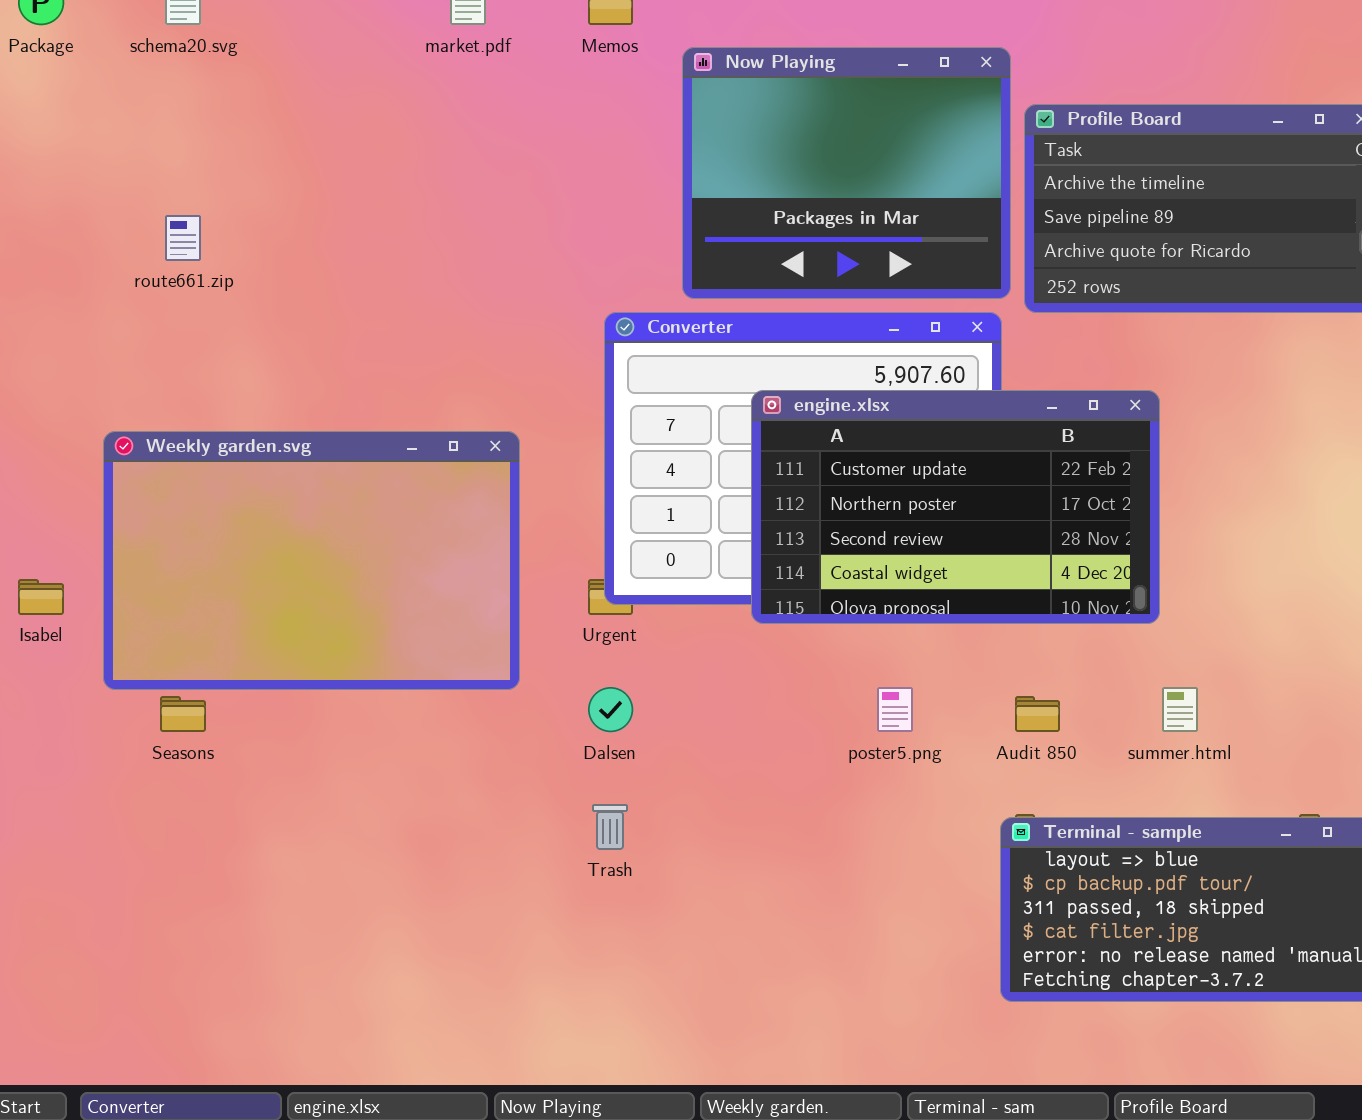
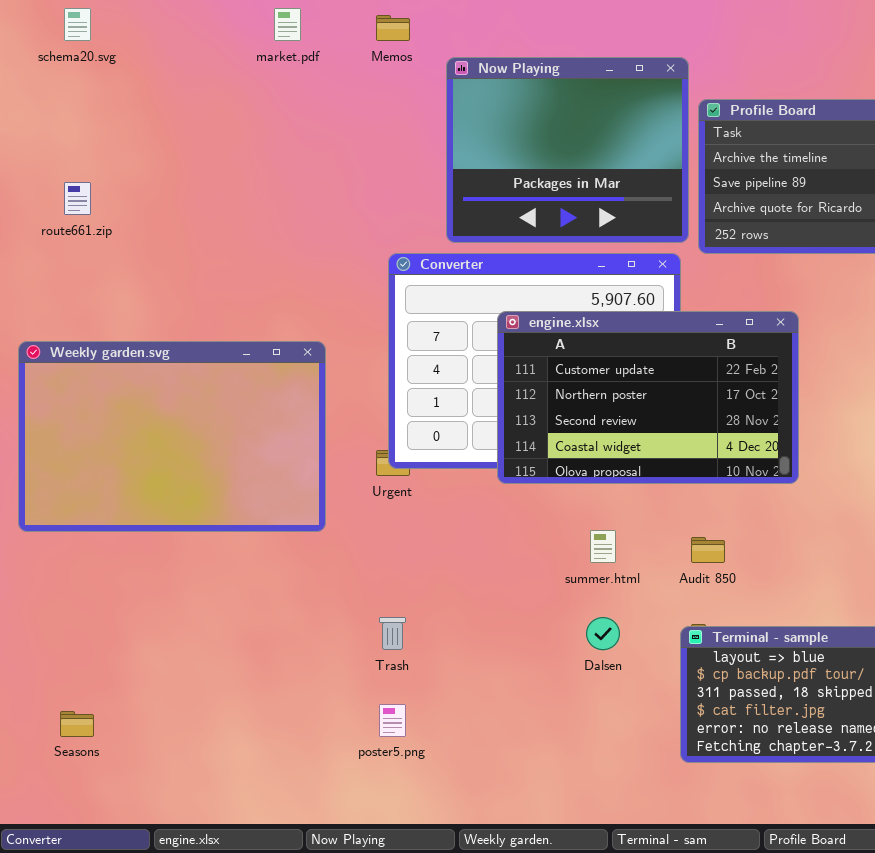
Dalsen: [588,687,633,732] -> [586,617,620,650], moved
poster5.png: [877,687,913,732] -> [379,704,406,737], moved
summer.html: [1162,687,1198,732] -> [590,530,616,563], moved
Seasons: [160,696,206,732] -> [60,711,94,737], moved

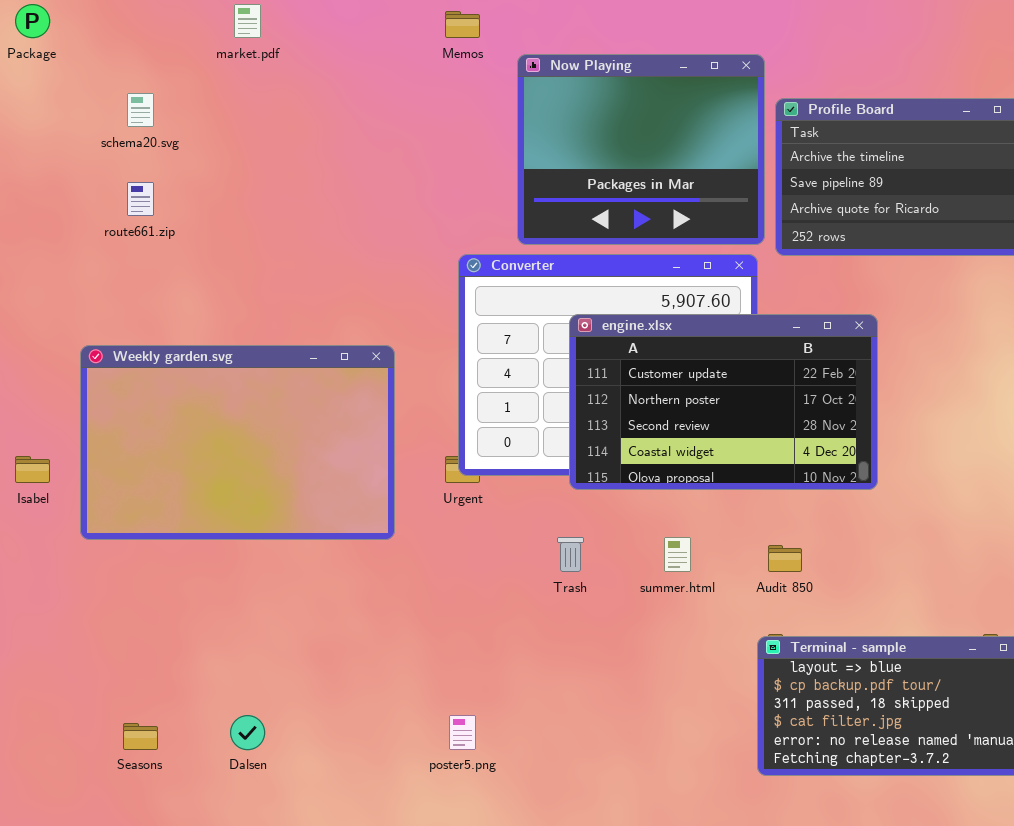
schema20.svg: [64,8,91,41] -> [127,93,154,127], moved
market.pdf: [274,8,301,41] -> [234,4,261,38], moved
Trash: [379,617,406,650] -> [557,537,584,572], moved
Dalsen: [586,617,620,650] -> [230,715,265,750], moved

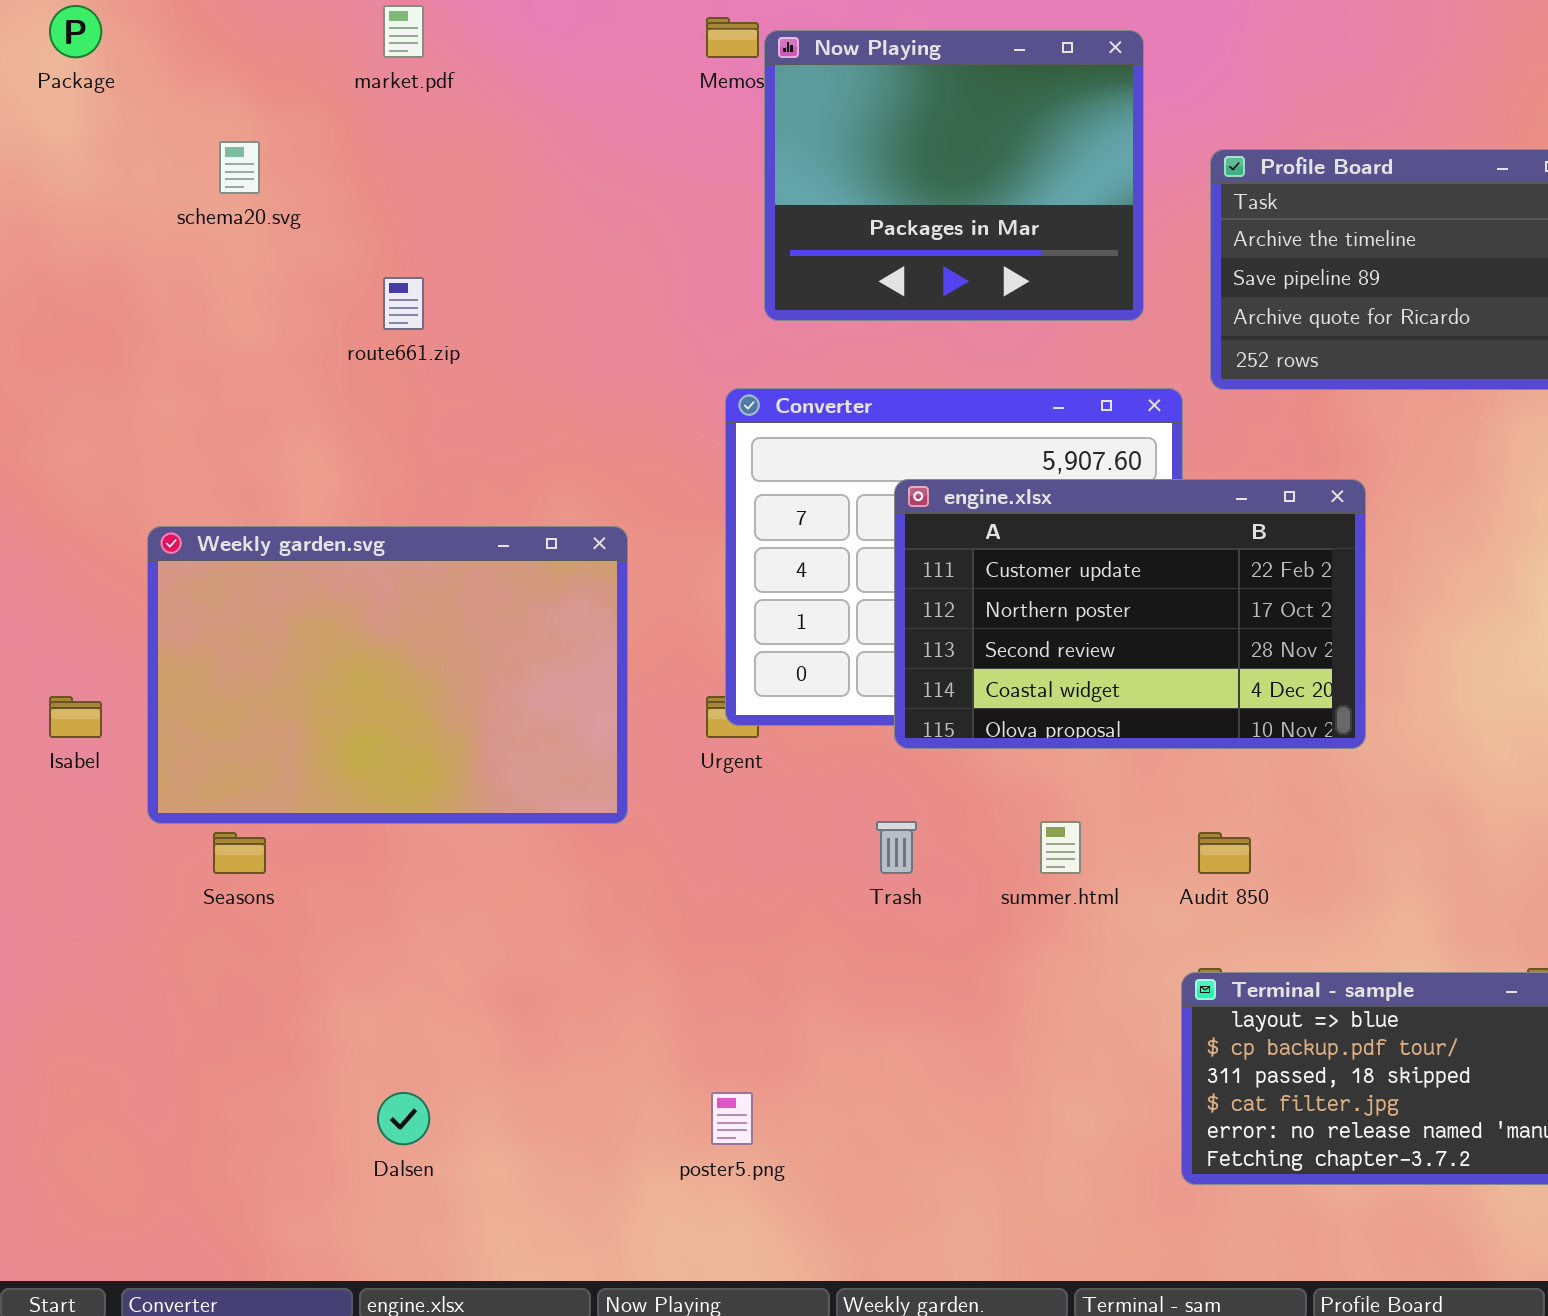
Now Playing: [517,54,765,245] -> [764,30,1144,321], moved
route661.zip: [127,182,154,216] -> [383,277,424,330], moved
Seasons: [123,723,158,750] -> [213,832,266,874], moved

